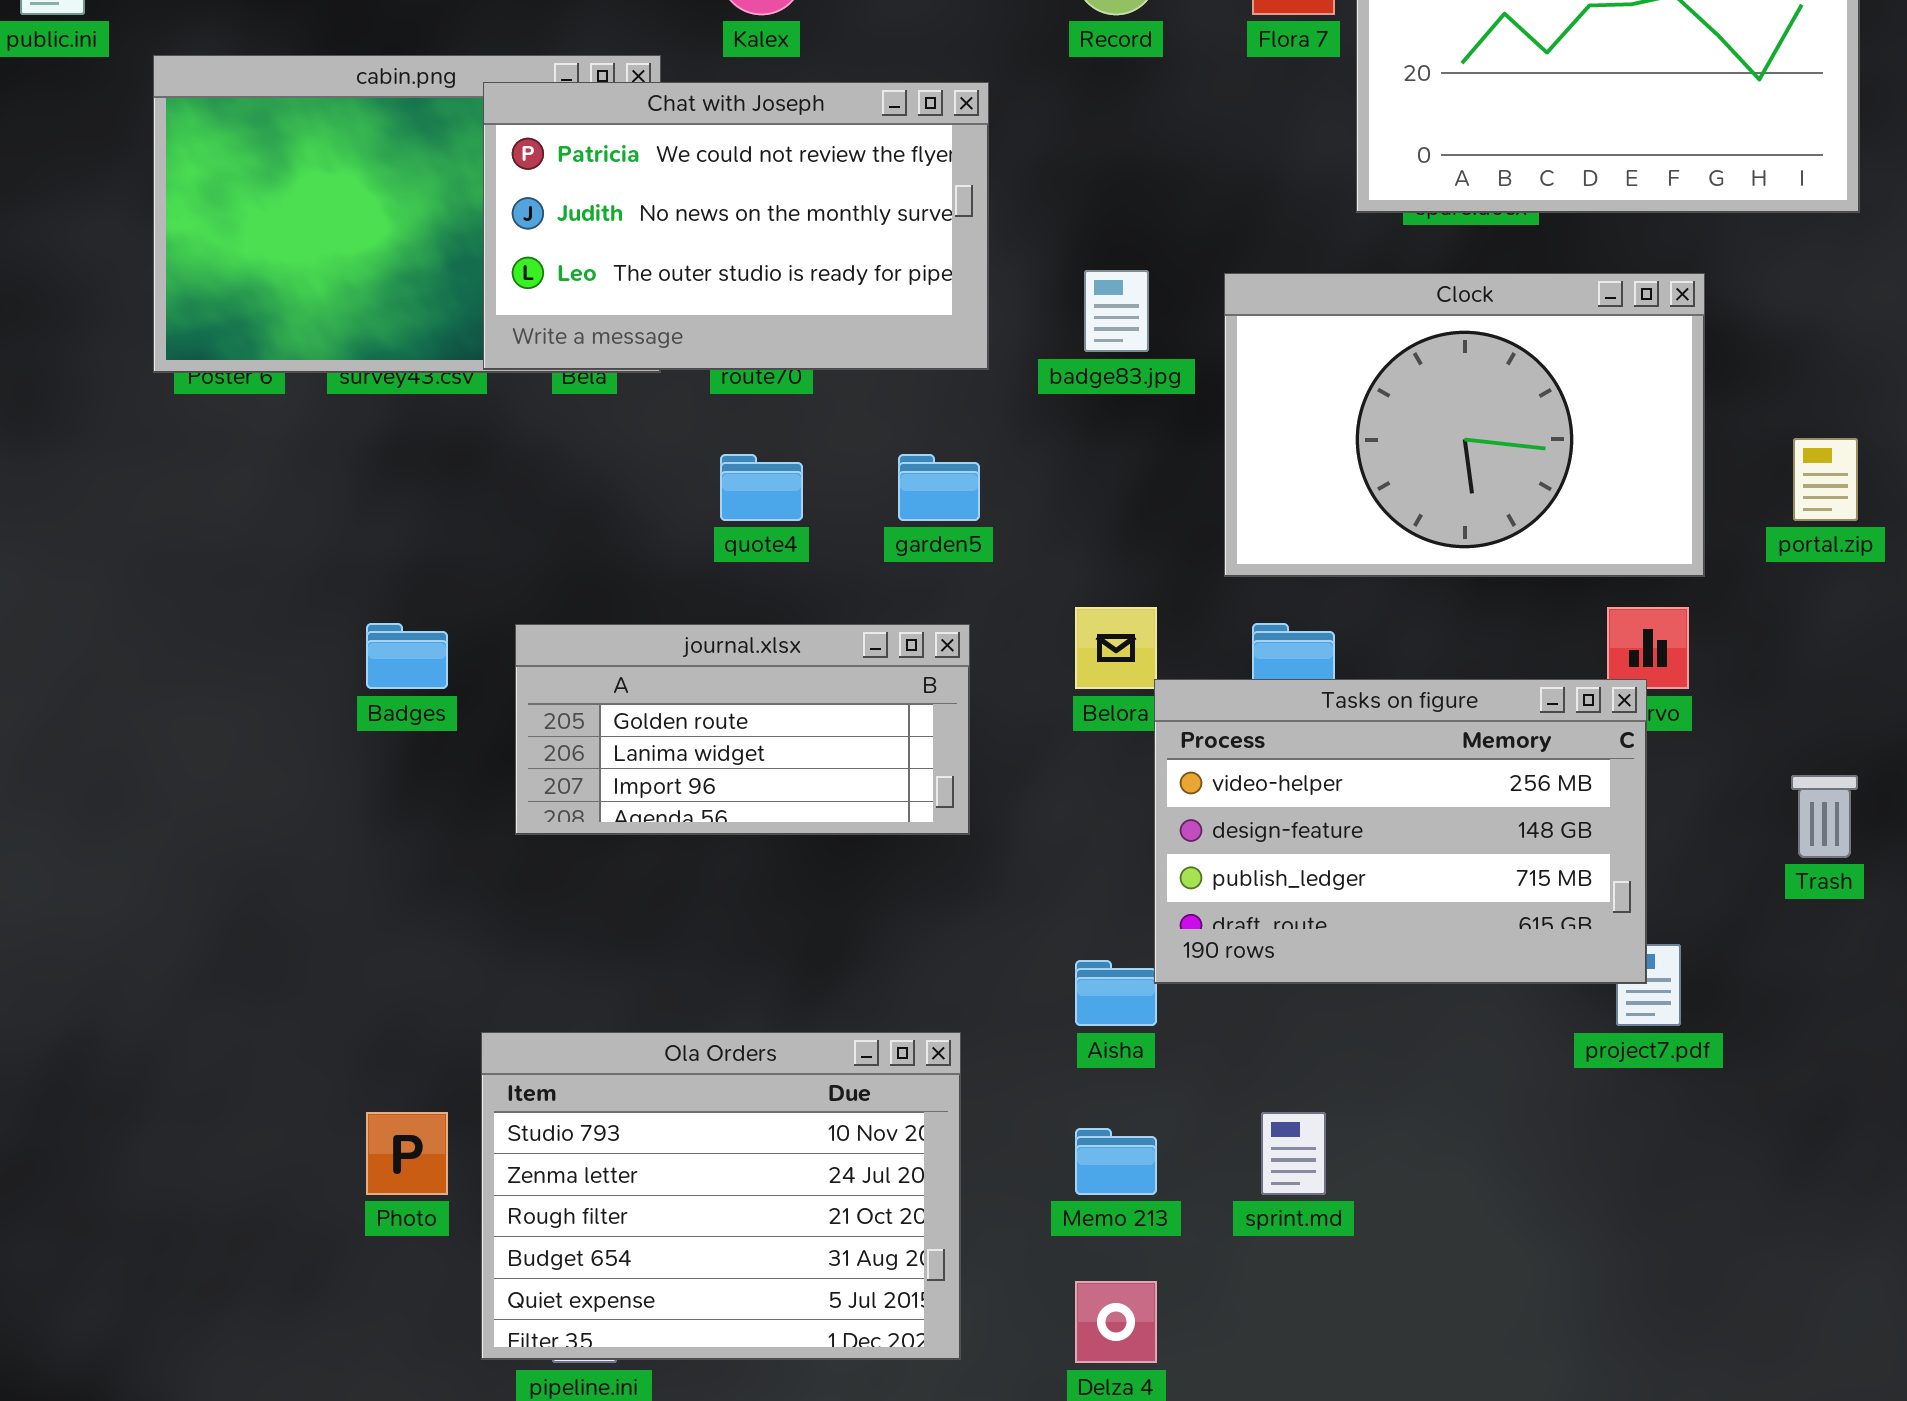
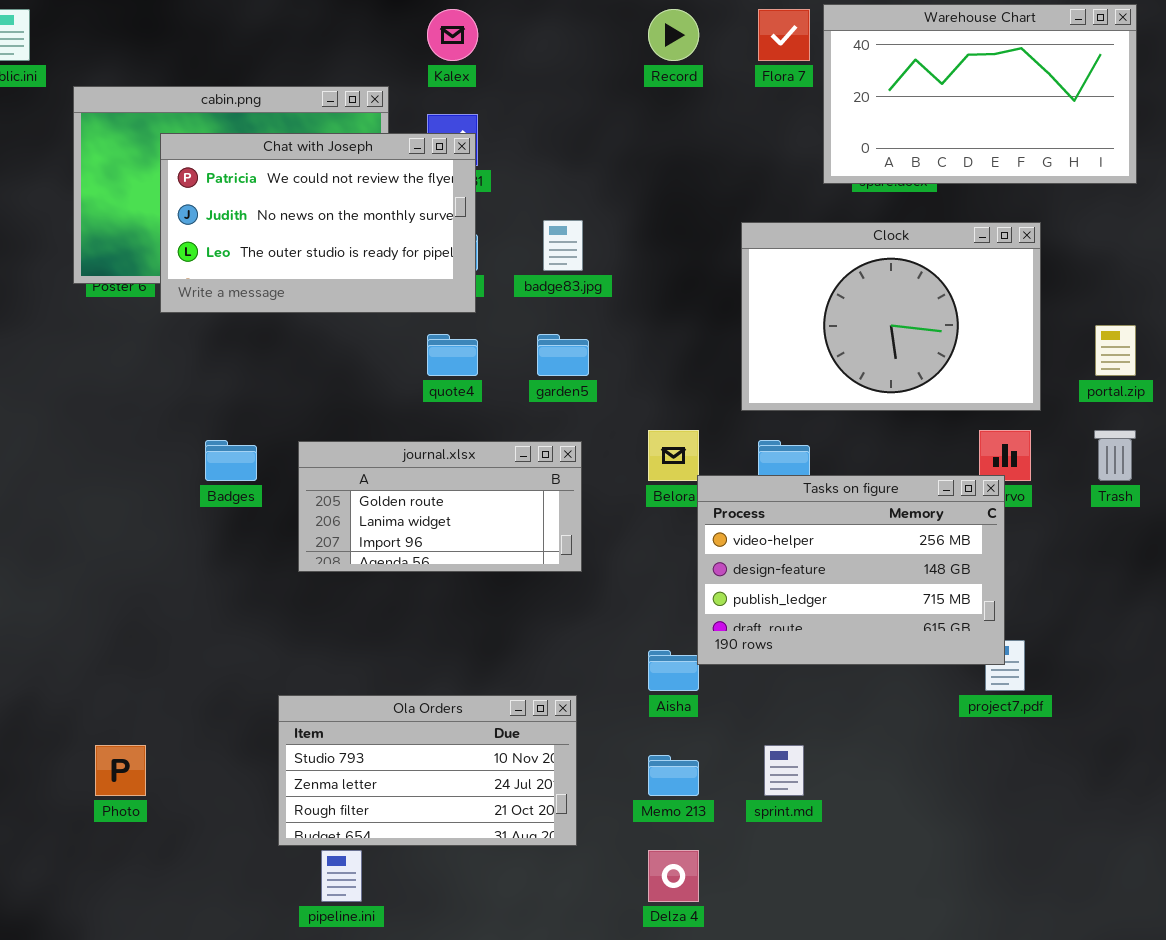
Chat with Joseph: [483,82,989,370] -> [160,133,476,313], moved
badge83.jpg: [1084,270,1149,352] -> [543,220,583,271], moved
Trash: [1791,775,1858,858] -> [1094,430,1136,481], moved
Ola Orders: [481,1032,961,1360] -> [278,695,577,846], resized
Photo: [366,1112,448,1195] -> [95,745,146,796], moved

